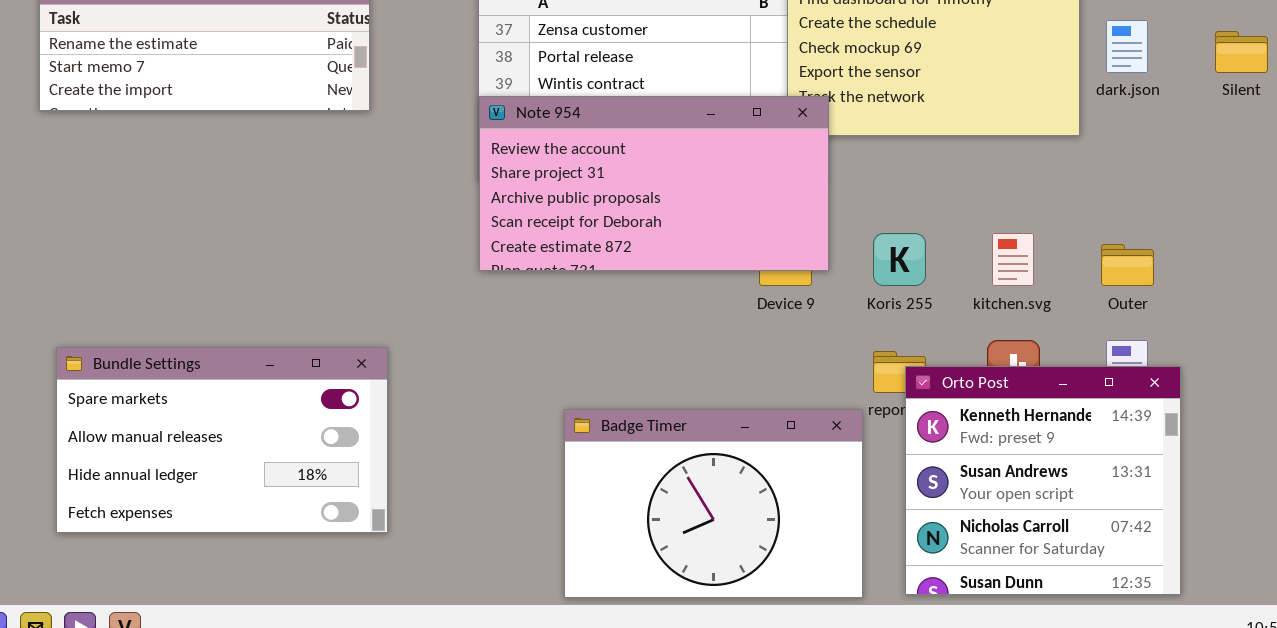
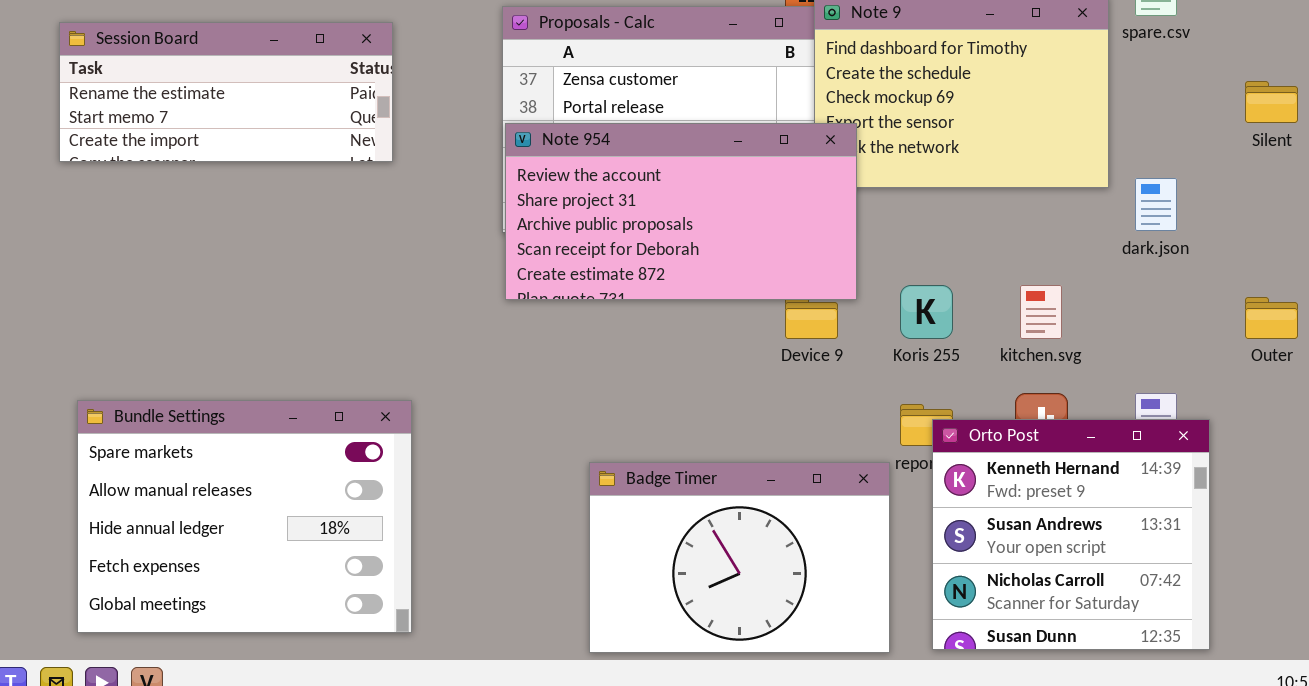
dark.json: [1106,20,1148,73] -> [1135,178,1177,231], moved
Note 954: [479,96,829,271] -> [505,123,857,300], moved
Outer: [1101,244,1154,286] -> [1245,297,1298,339], moved
Bundle Settings: [56,347,388,533] -> [77,400,412,633], resized

